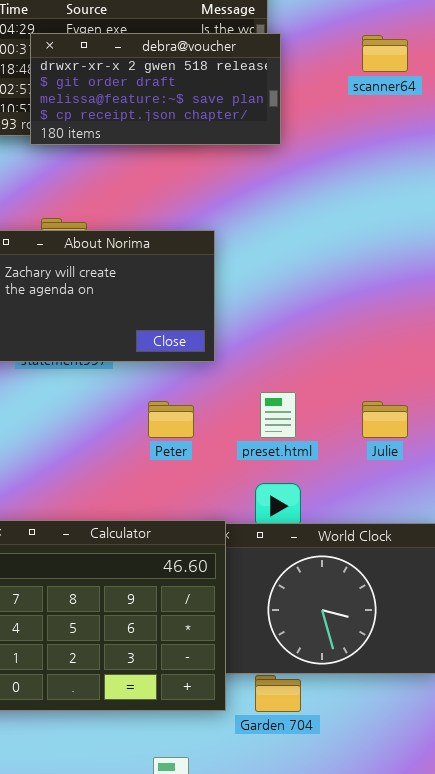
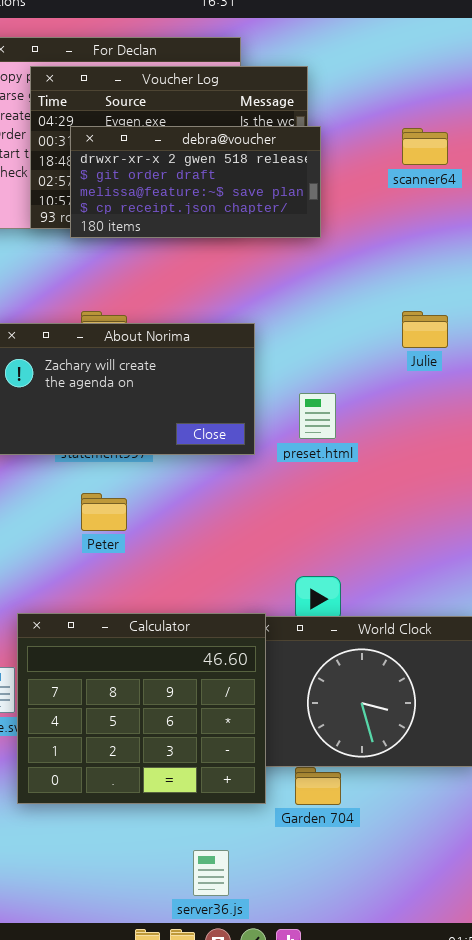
preset.html: [260,392,296,438] -> [299,393,336,439], moved
Peter: [148,401,194,438] -> [81,493,127,531], moved
Julie: [362,401,408,438] -> [402,311,448,348], moved

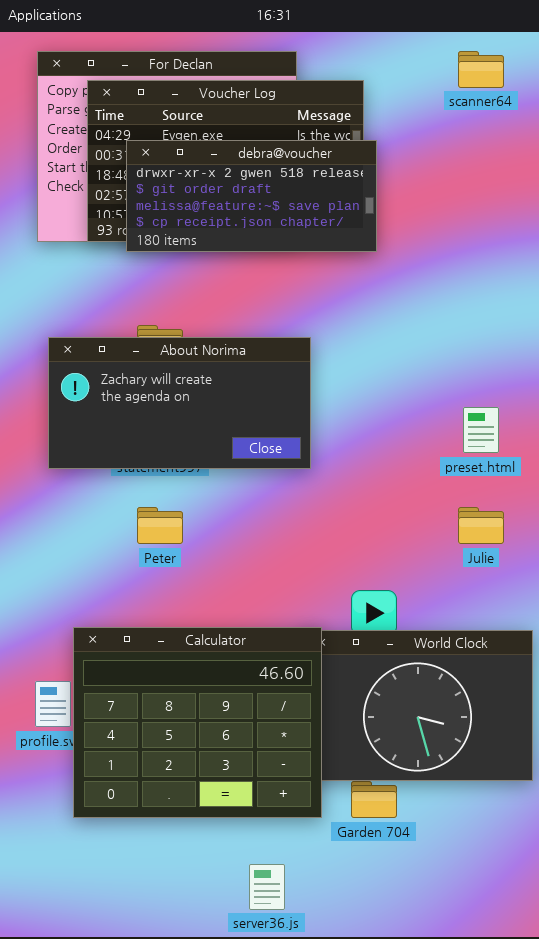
scanner64: [402,128,448,165] -> [458,51,504,88], moved
Julie: [402,311,448,348] -> [458,507,504,544], moved
preset.html: [299,393,336,439] -> [463,407,499,453], moved

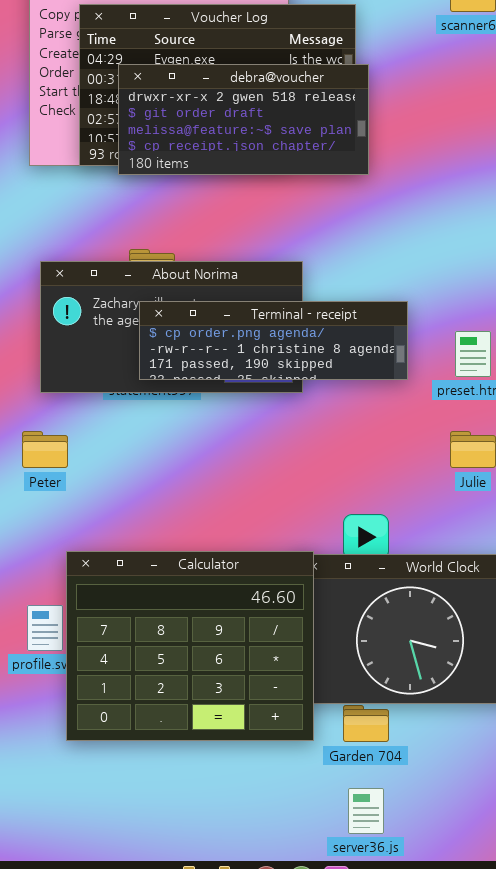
Terminal - receipt: none -> [139,301,408,380], opened
Peter: [137,507,183,544] -> [22,431,68,468], moved
server36.js: [249,864,285,910] -> [348,788,384,834], moved

